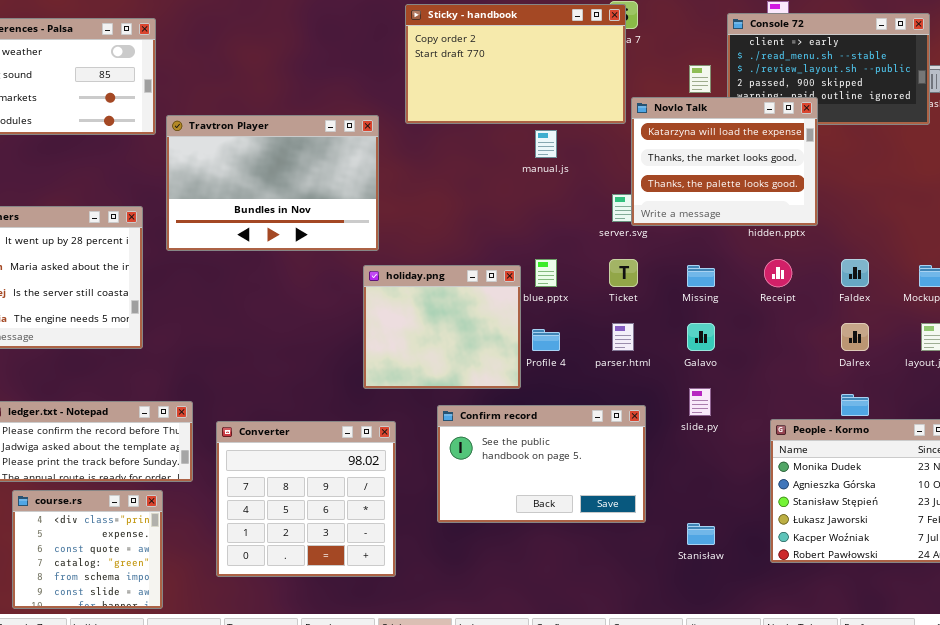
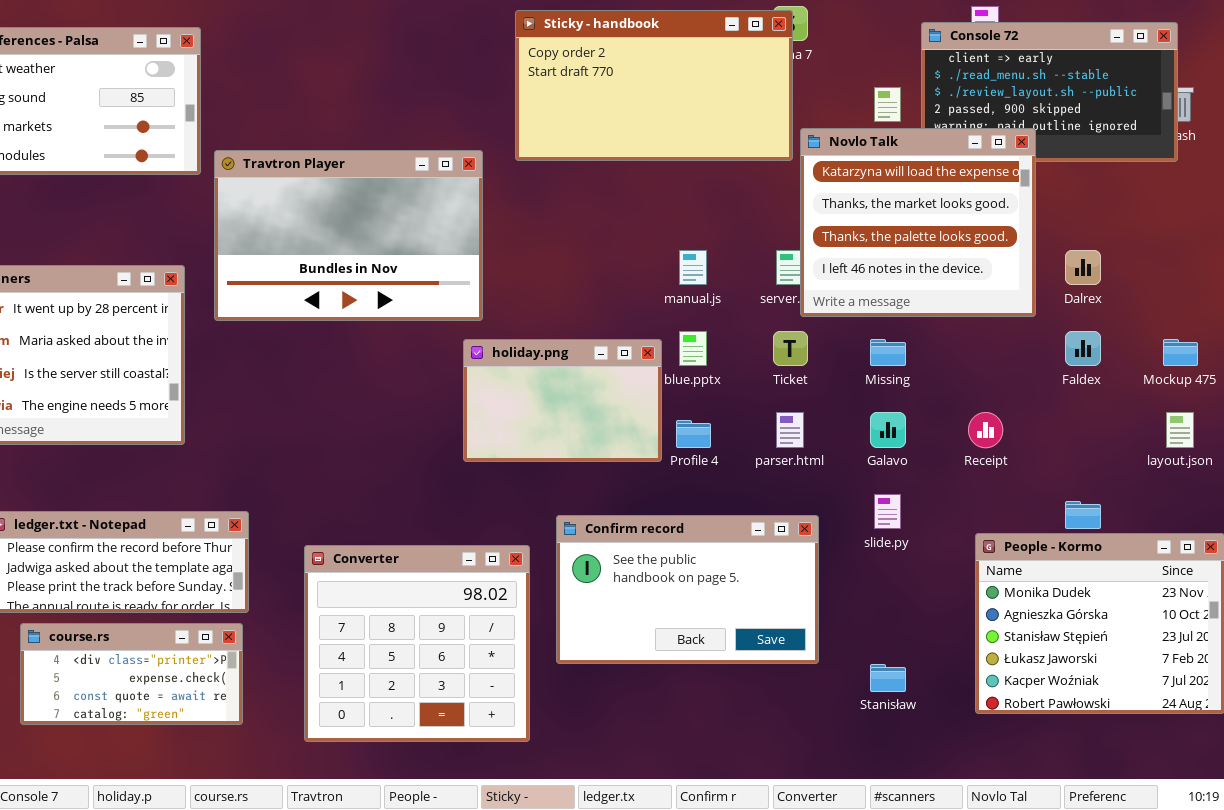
Novlo Talk: [631,97,818,226] -> [800,128,1036,317], resized
manual.js: [535,130,557,158] -> [679,250,707,285], moved
Receipt: [764,259,792,287] -> [968,412,1003,448], moved
holiday.png: [363,265,521,389] -> [463,339,662,462], resized
Dalrex: [841,323,869,351] -> [1065,250,1101,285], moved
Converter: [216,421,396,577] -> [304,545,530,742], moved
course.rs: [12,490,163,609] -> [20,623,243,725], resized

